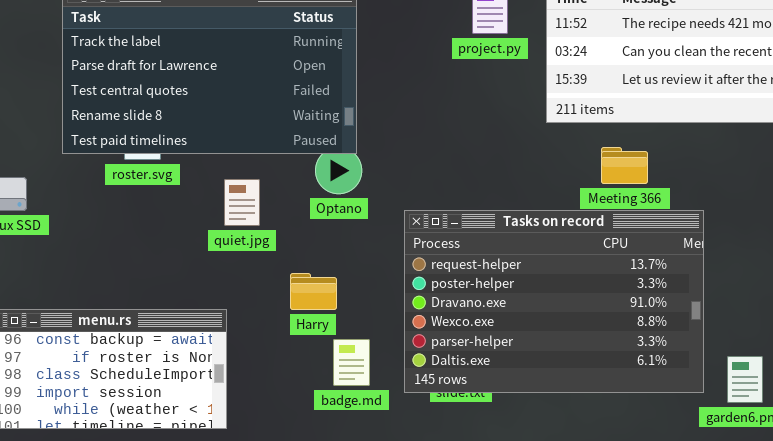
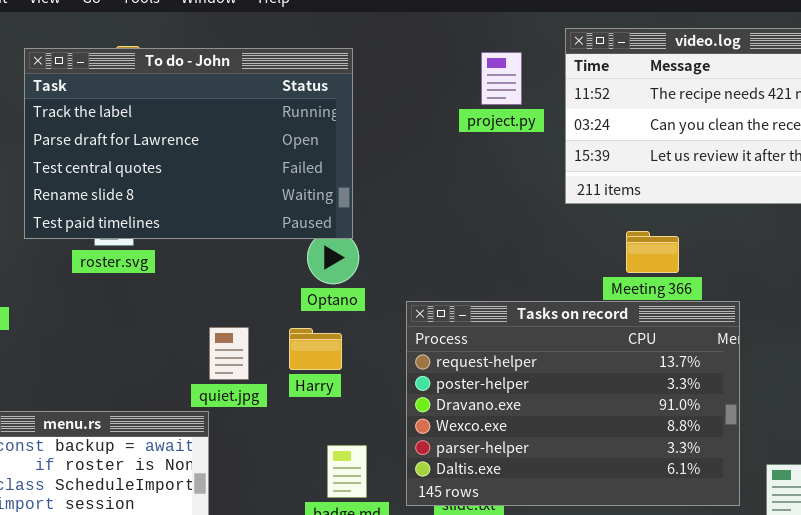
quiet.jpg: [224,179,260,226] -> [209,327,249,380], moved
Harry: [290,273,337,310] -> [289,328,342,370], moved

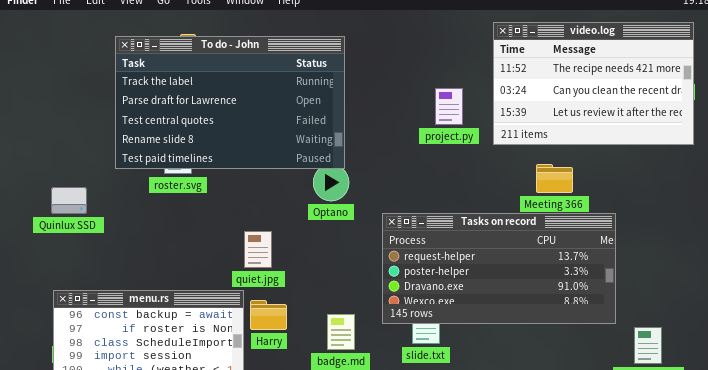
project.py: [481,52,522,105] -> [435,88,463,125], moved
Tasks on record: [406,301,740,506] -> [382,213,616,324], resized
Harry: [289,328,342,370] -> [250,300,287,330], moved

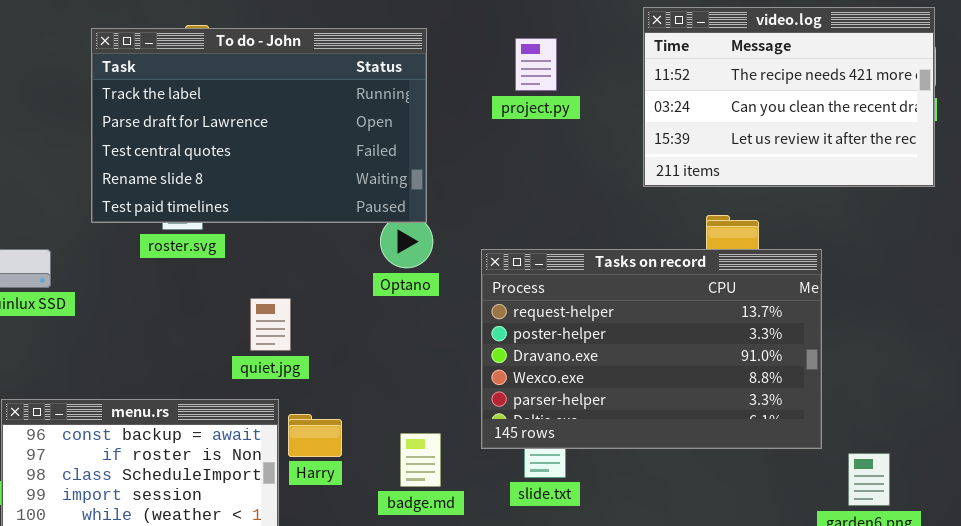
project.py: [435,88,463,125] -> [515,38,557,91], moved
Tasks on record: [382,213,616,324] -> [481,249,822,449], resized
quiet.jpg: [244,231,272,268] -> [250,298,291,351], moved

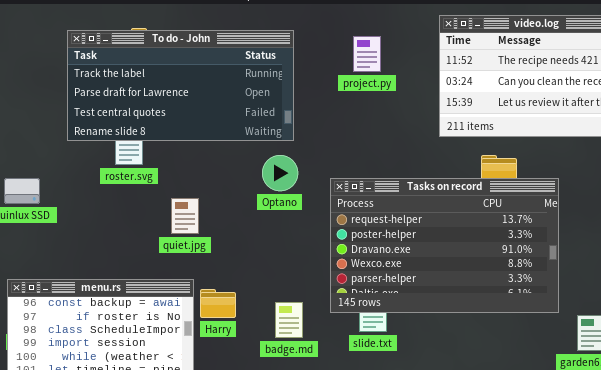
To do - John: [91,28,427,223] -> [67,30,294,141], resized
quiet.jpg: [250,298,291,351] -> [171,198,199,234], moved

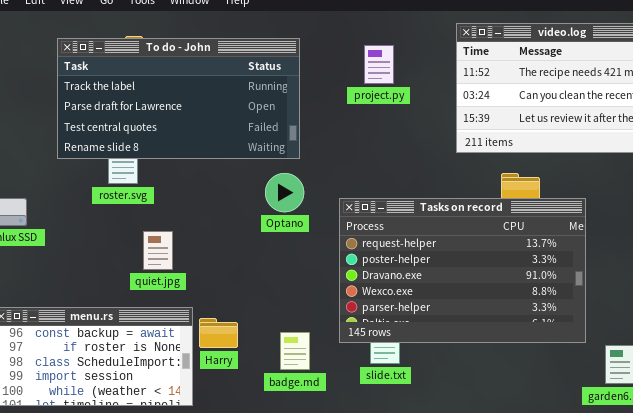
quiet.jpg: [171,198,199,234] -> [143,231,173,270], moved

